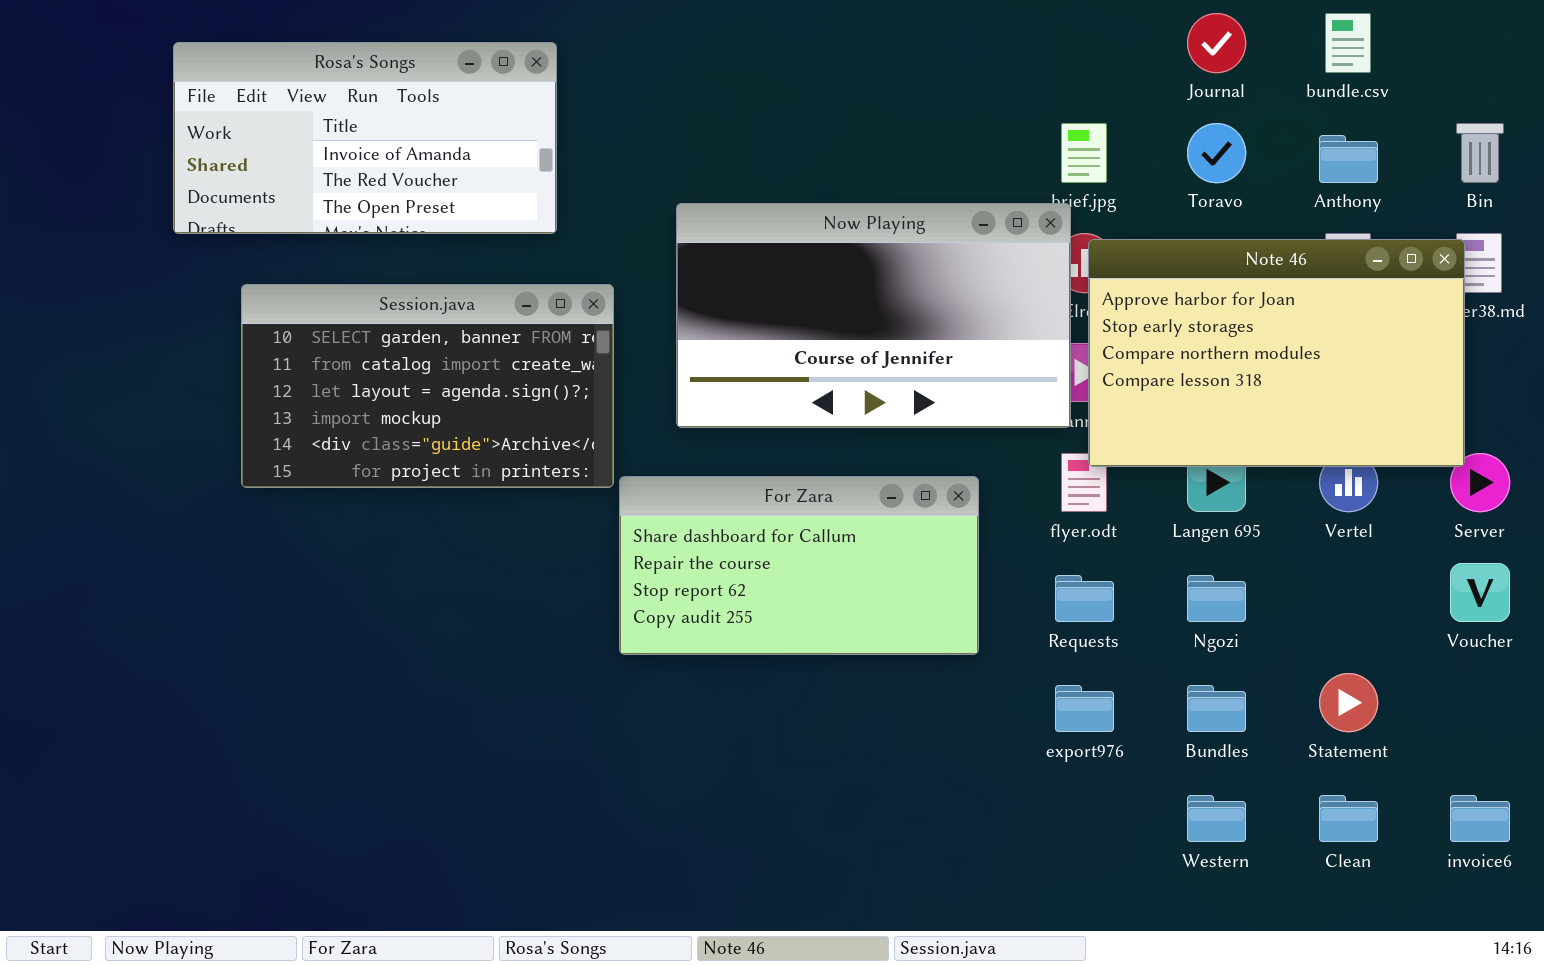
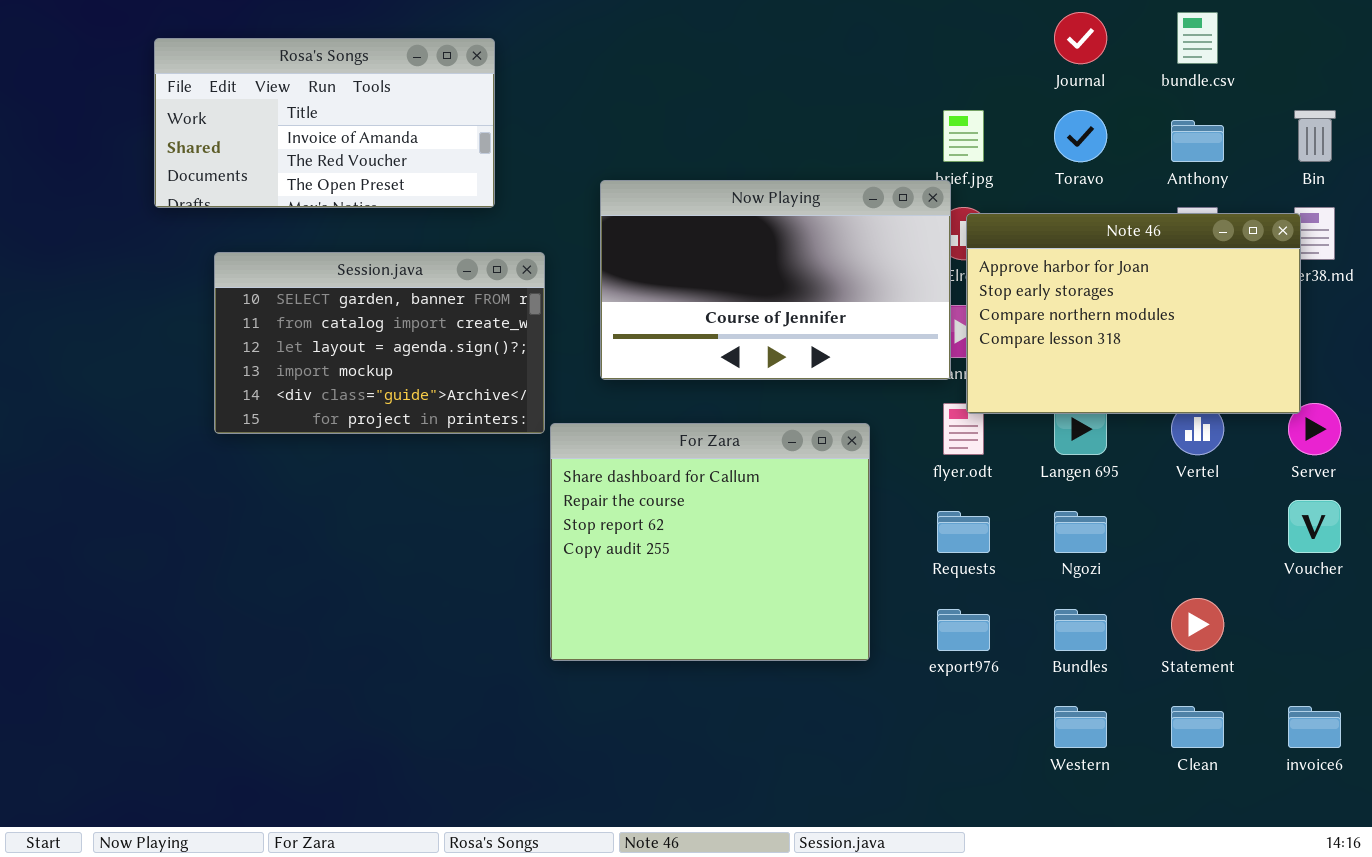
For Zara: [619,476,979,655] -> [550,423,870,661], resized

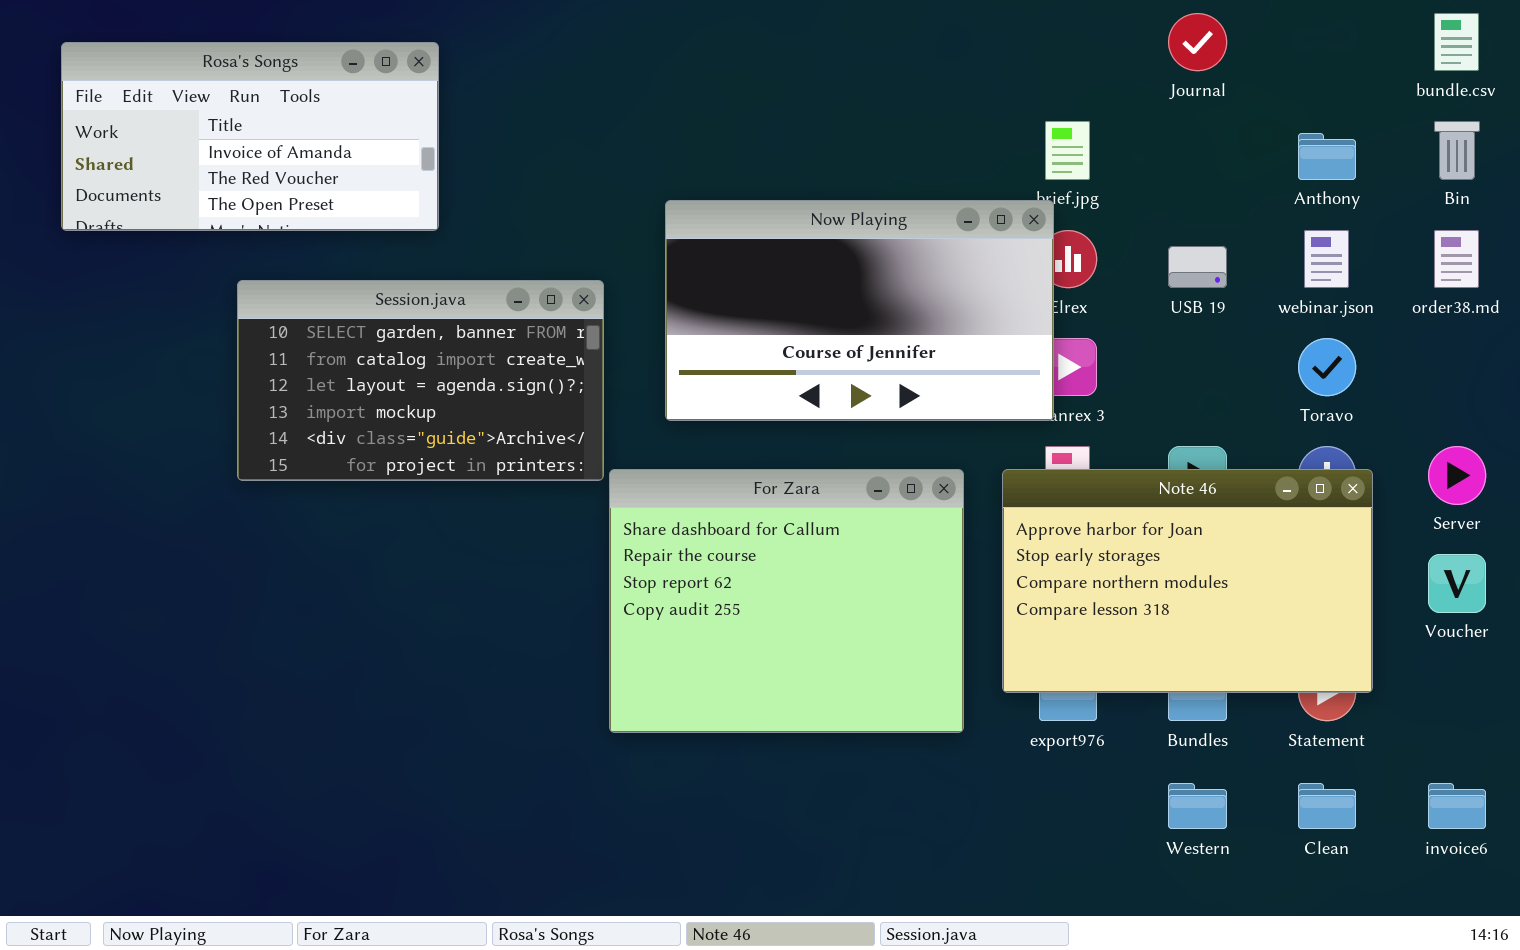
bundle.csv: [1177,12,1218,64] -> [1434,13,1479,71], moved
Rosa's Songs: [154,38,495,208] -> [61,42,439,231], moved
Toravo: [1054,110,1107,162] -> [1298,338,1356,396], moved
Note 46: [966,213,1301,414] -> [1002,469,1373,693], moved

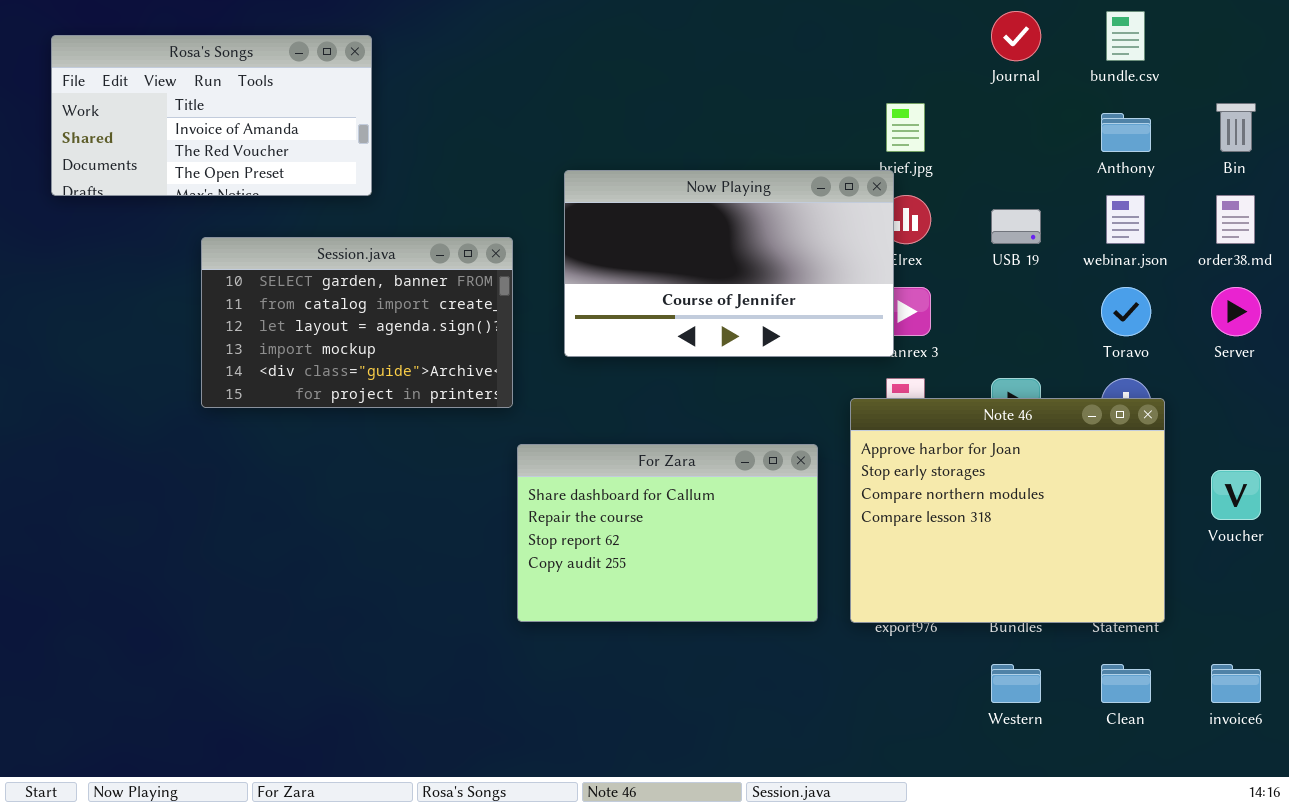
bundle.csv: [1434,13,1479,71] -> [1106,11,1145,61], moved
Server: [1428,446,1486,505] -> [1211,287,1261,336], moved
For Zara: [609,469,964,733] -> [517,444,818,622], resized
Note 46: [1002,469,1373,693] -> [850,398,1165,623], resized

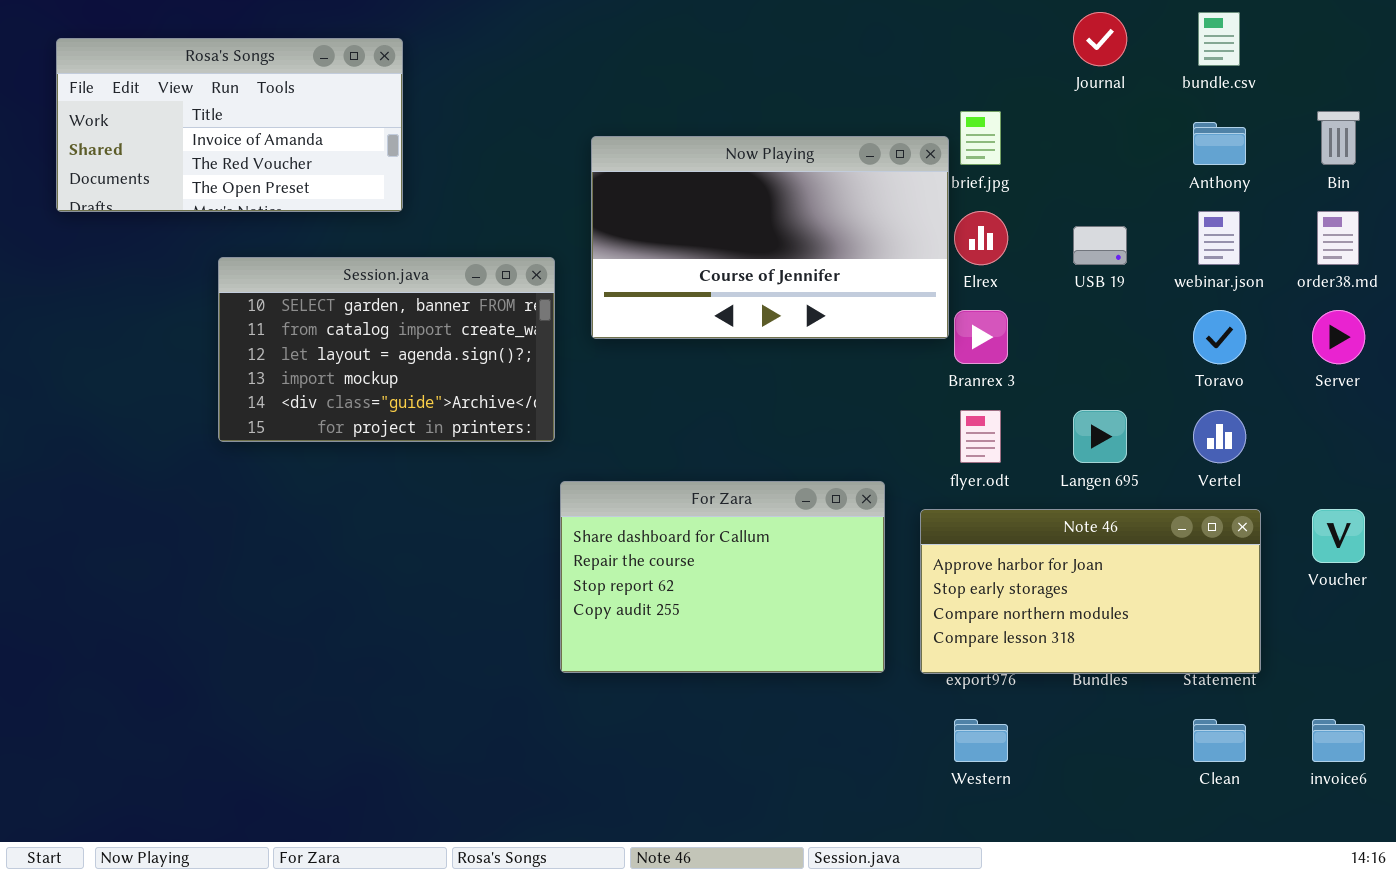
Now Playing: [564,170,894,357] -> [591,136,949,339], moved
Note 46: [850,398,1165,623] -> [920,509,1261,674], resized
Western: [991,664,1041,703] -> [954,719,1008,762], moved

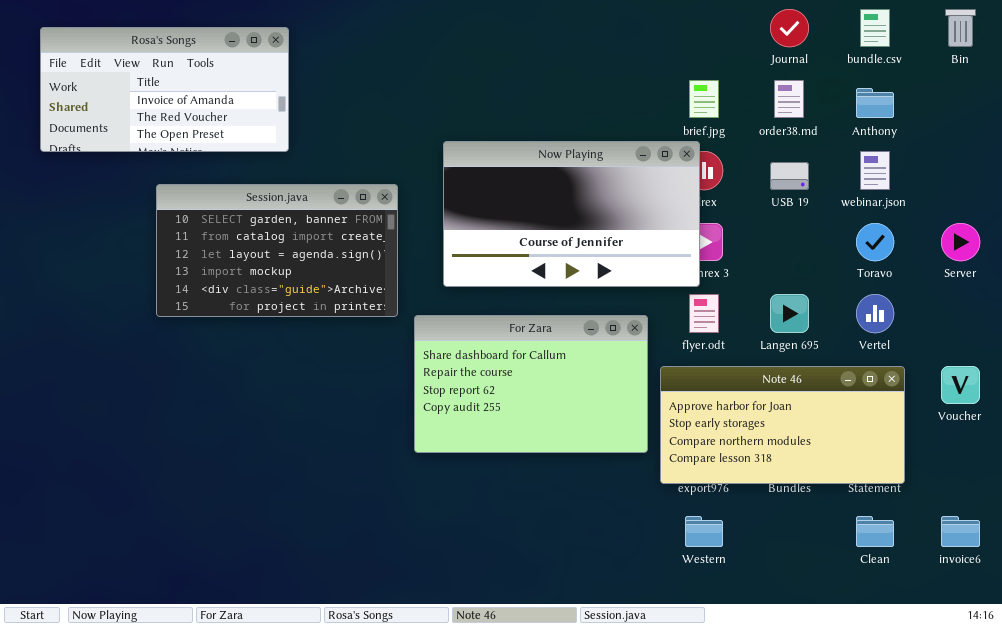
Bin: [1317,111,1360,165] -> [945,9,976,47], moved
Now Playing: [591,136,949,339] -> [443,141,700,287], moved
order38.md: [1317,211,1359,265] -> [774,80,804,118], moved
For Zara: [560,481,885,673] -> [414,315,648,453], moved

